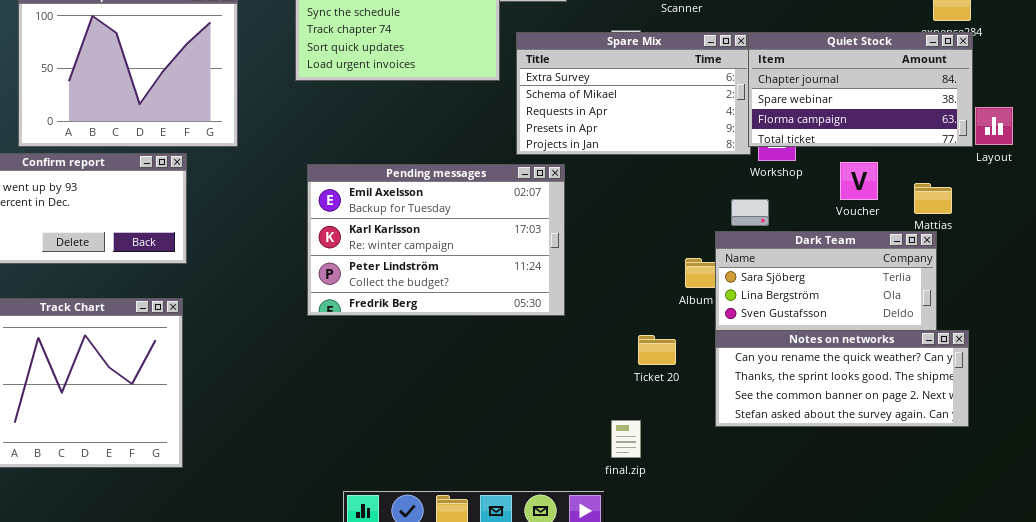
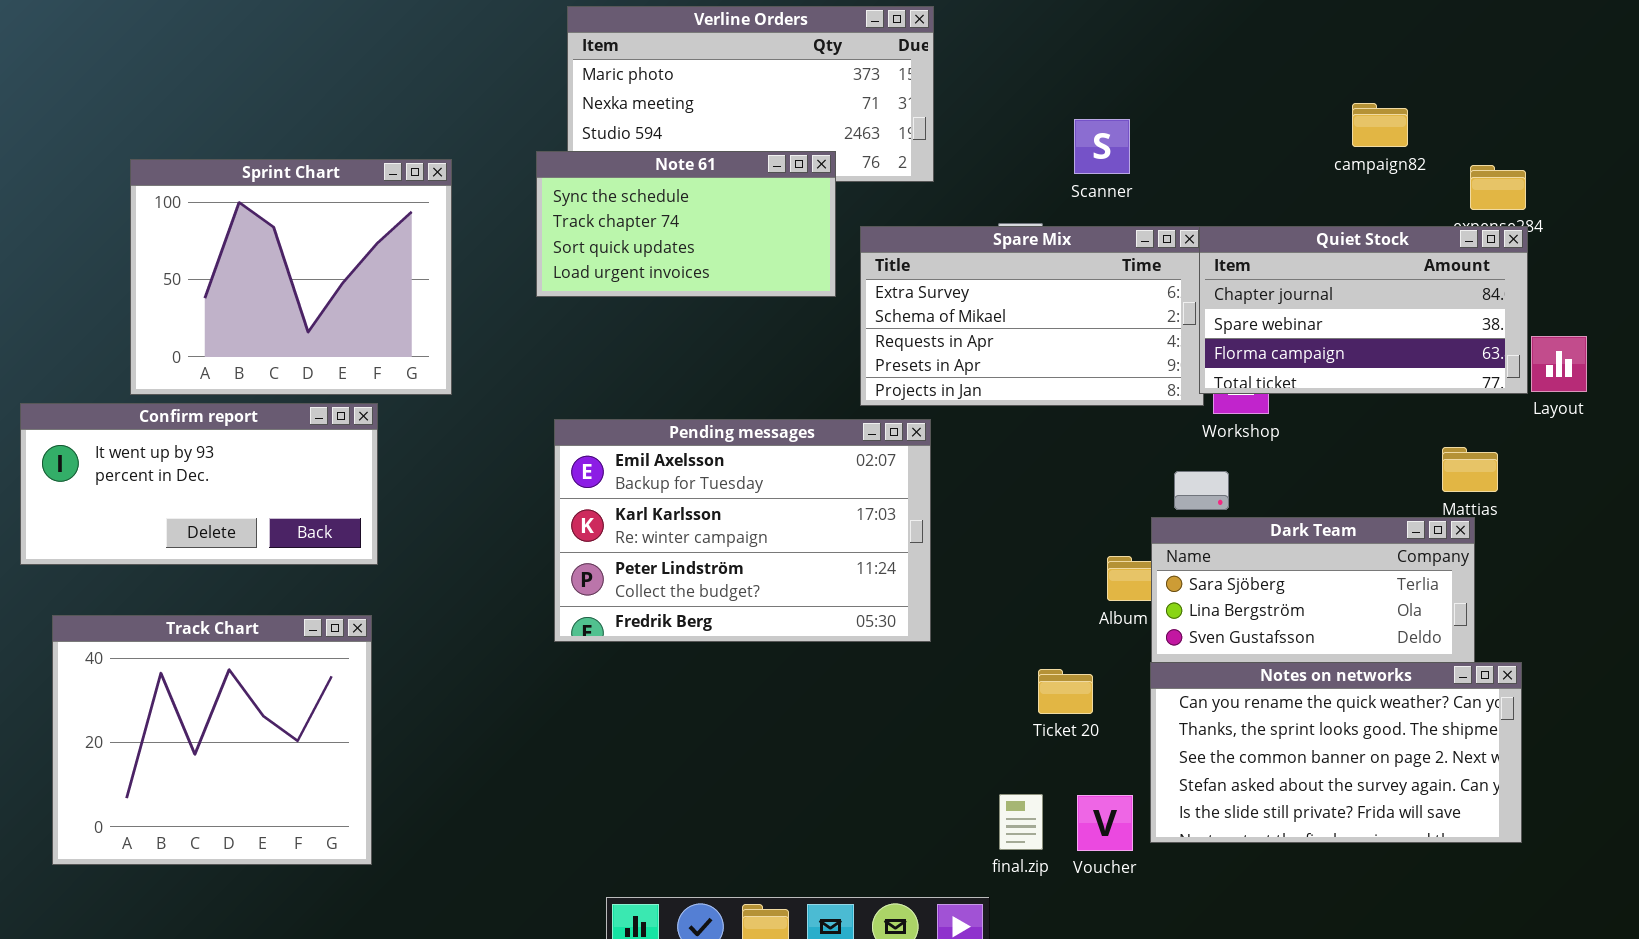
Voucher: [840,162,878,200] -> [1077,795,1133,851], moved
Notes on networks: [715,330,969,427] -> [1150,662,1522,843], resized

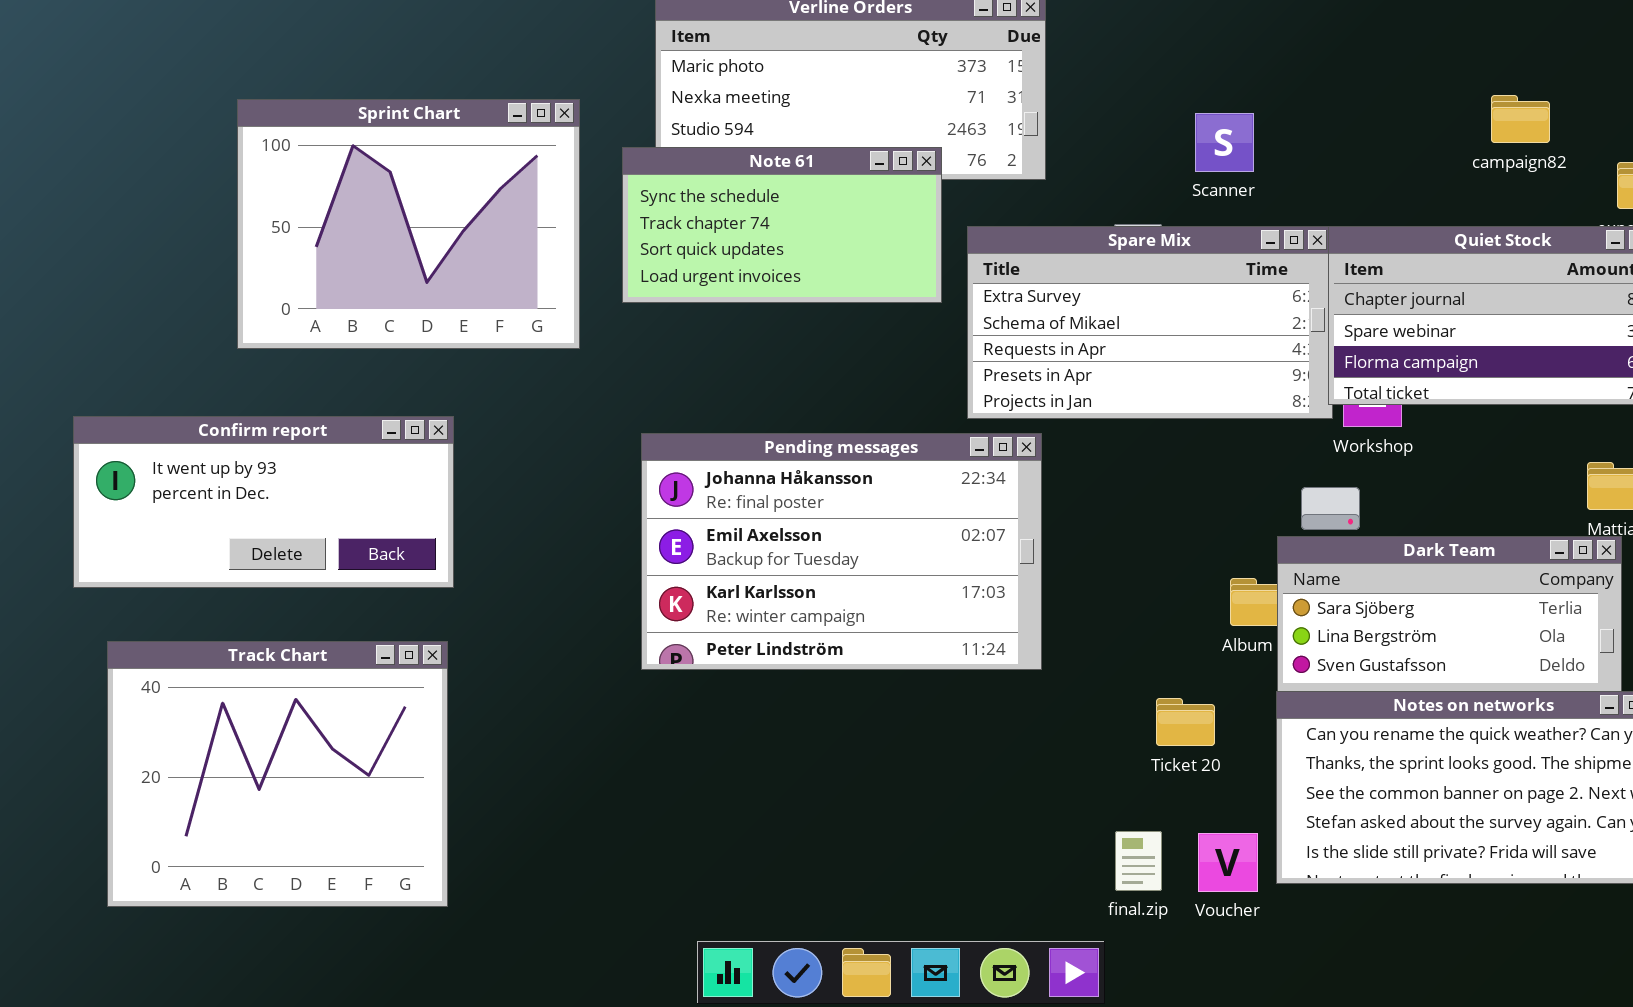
Sprint Chart: [130,159,452,395] -> [237,99,580,349], moved
Pending messages: [554,419,931,642] -> [641,433,1042,670], scrolled up 1 row

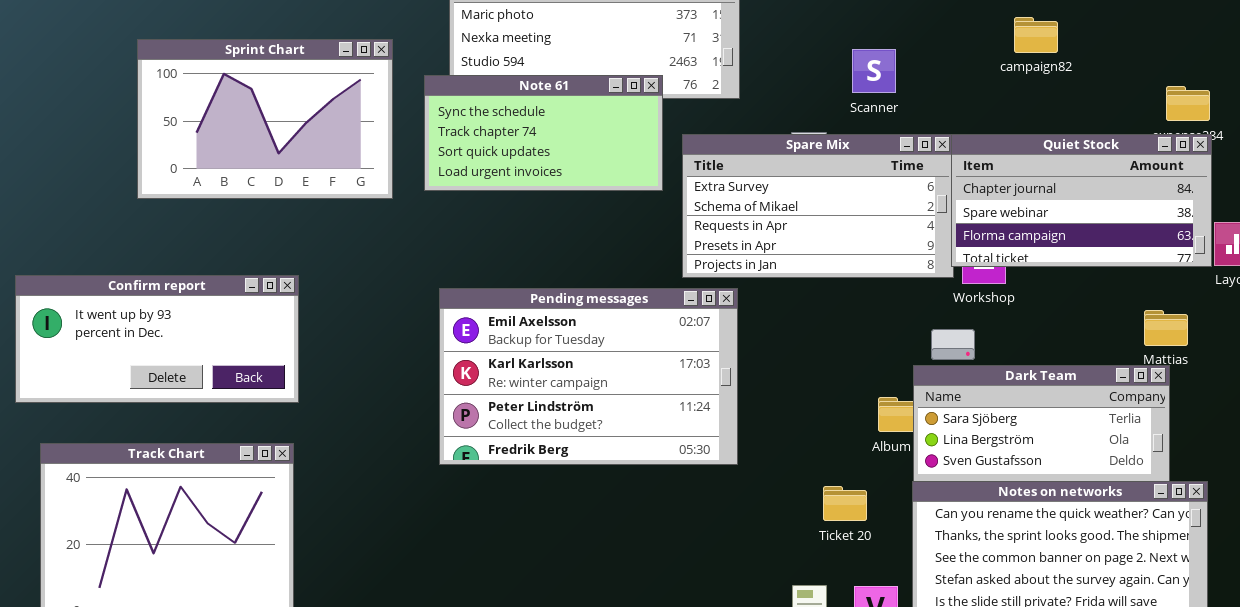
campaign82: [1491,95,1550,143] -> [1014,17,1058,53], moved
Sprint Chart: [237,99,580,349] -> [137,39,393,199], resized
Pending messages: [641,433,1042,670] -> [439,288,738,465], scrolled down 1 row

